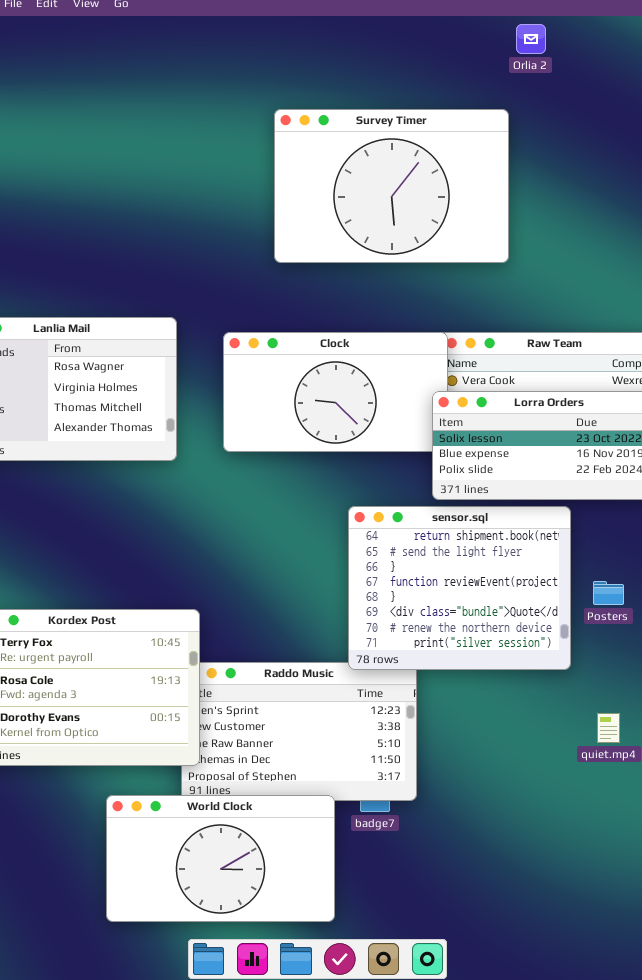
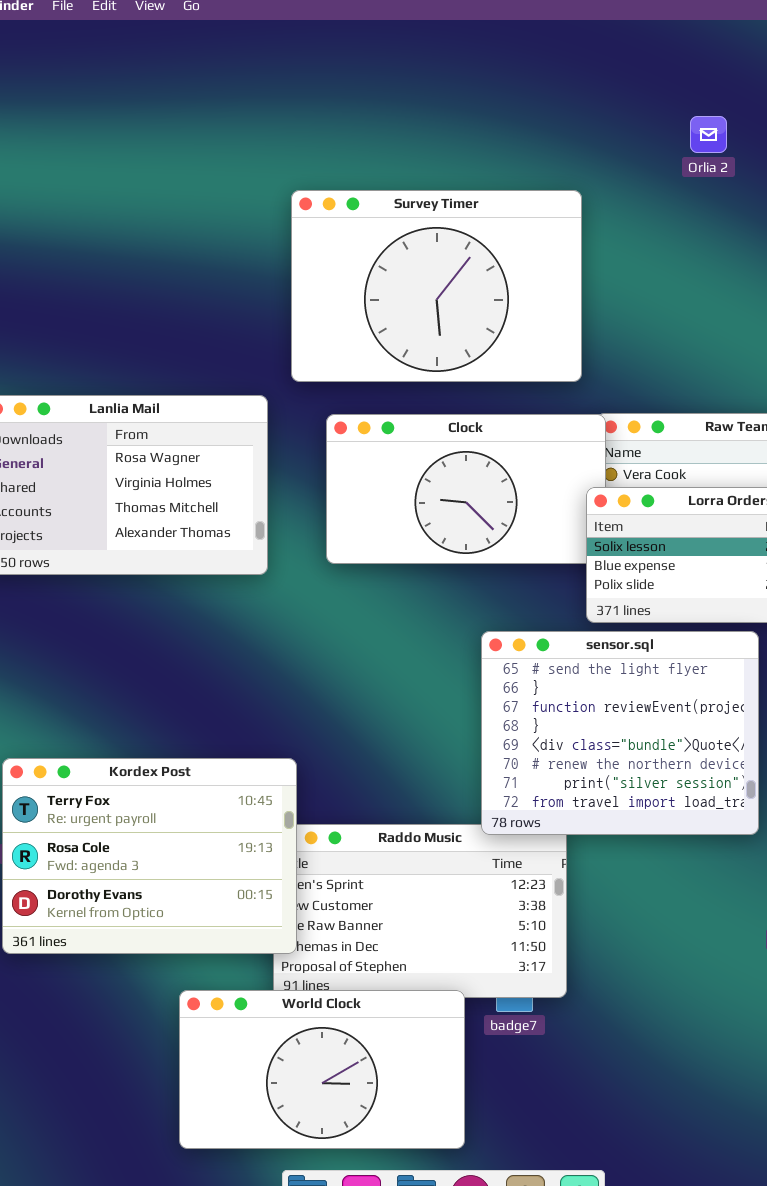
Orlia 2: [516,24,546,54] -> [690,116,727,153], moved
Survey Timer: [274,109,509,263] -> [291,190,582,382], moved
sensor.sql: [348,506,571,670] -> [481,631,759,835], scrolled down 1 row

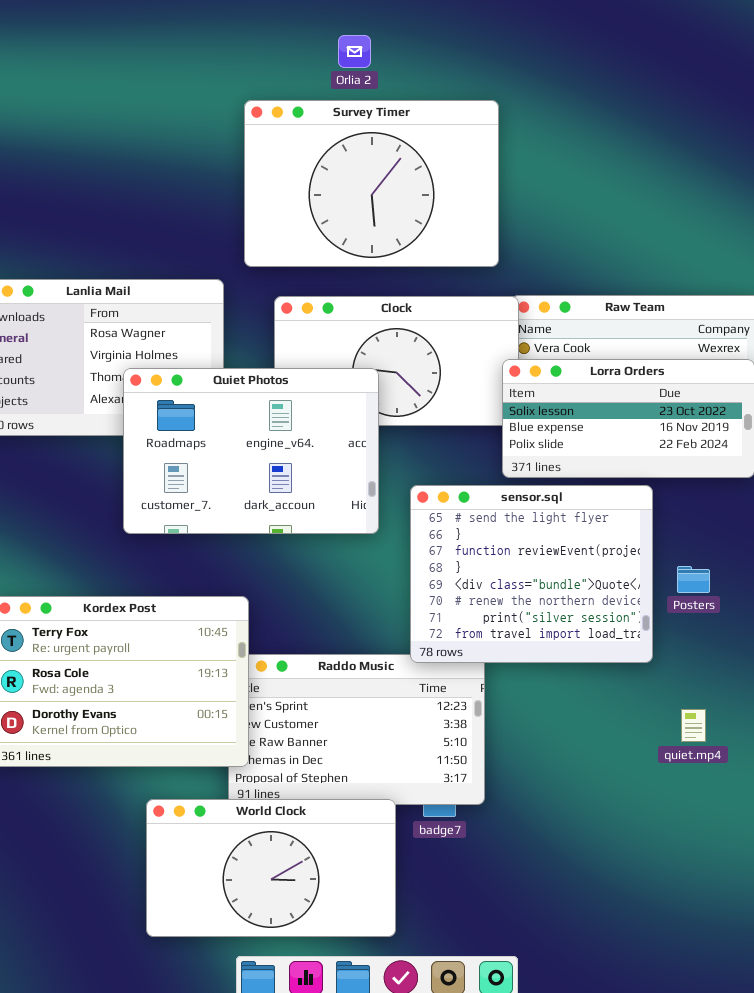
Orlia 2: [690,116,727,153] -> [338,35,371,68], moved
Quiet Photos: none -> [123,368,379,534], opened

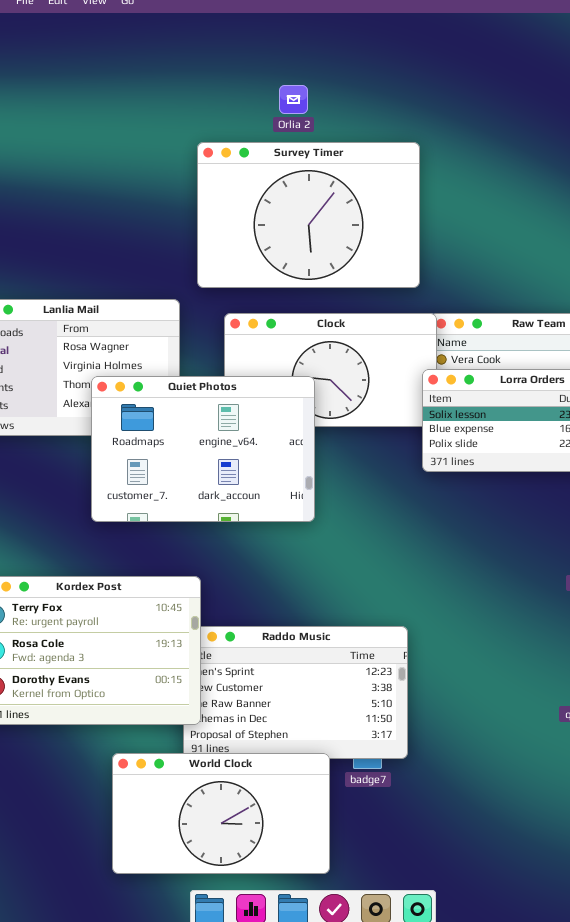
sensor.sql: [410,485,653,663] -> none, closed

